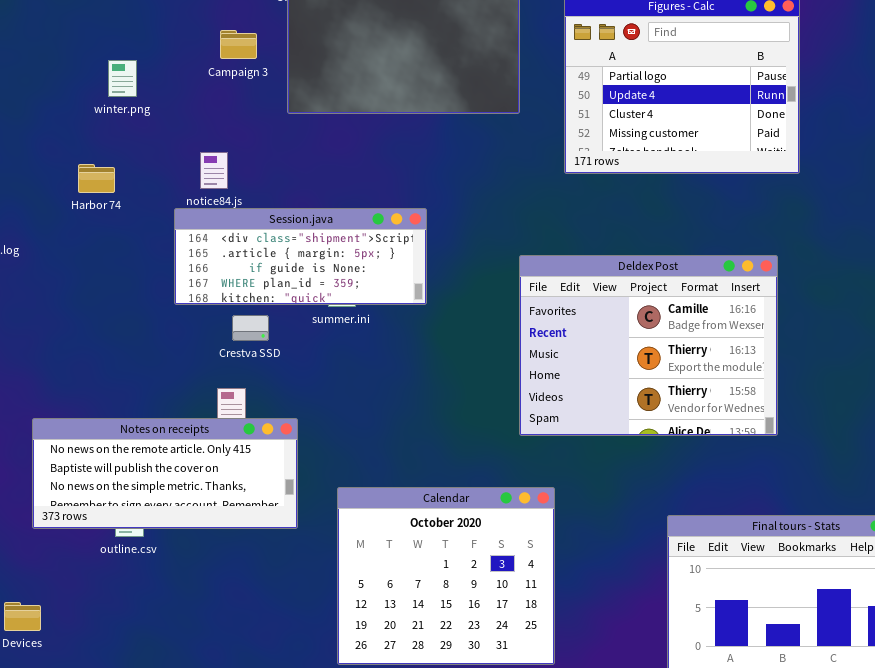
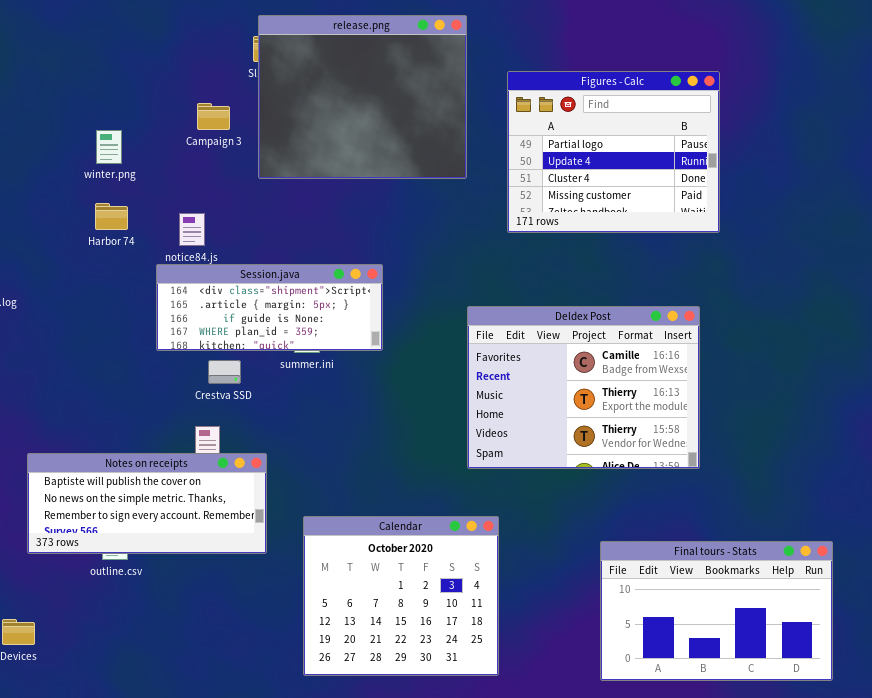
Harbor 74: [78,164,115,193] -> [95,203,128,230], moved
Notes on receipts: [32,418,298,529] -> [27,453,267,554], scrolled down 1 row

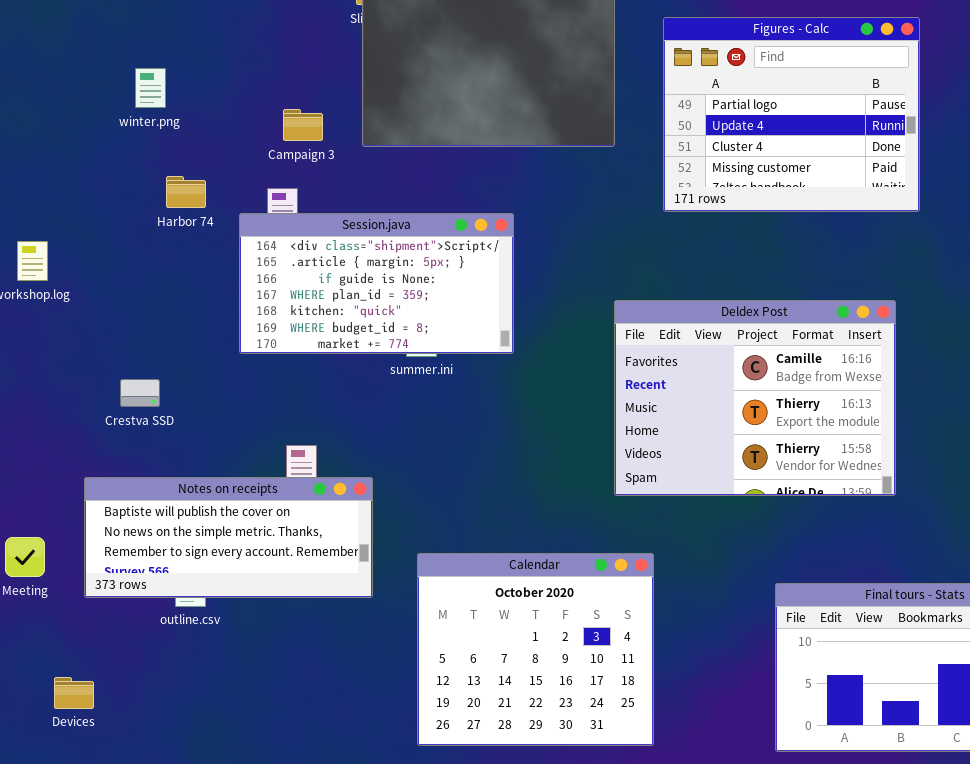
Campaign 3: [197,103,230,130] -> [283,109,323,141], moved
winter.png: [96,130,122,164] -> [135,68,166,108], moved
Session.java: [156,264,383,351] -> [239,213,514,354], resized
Crestva SSD: [208,360,241,384] -> [120,379,160,407], moved

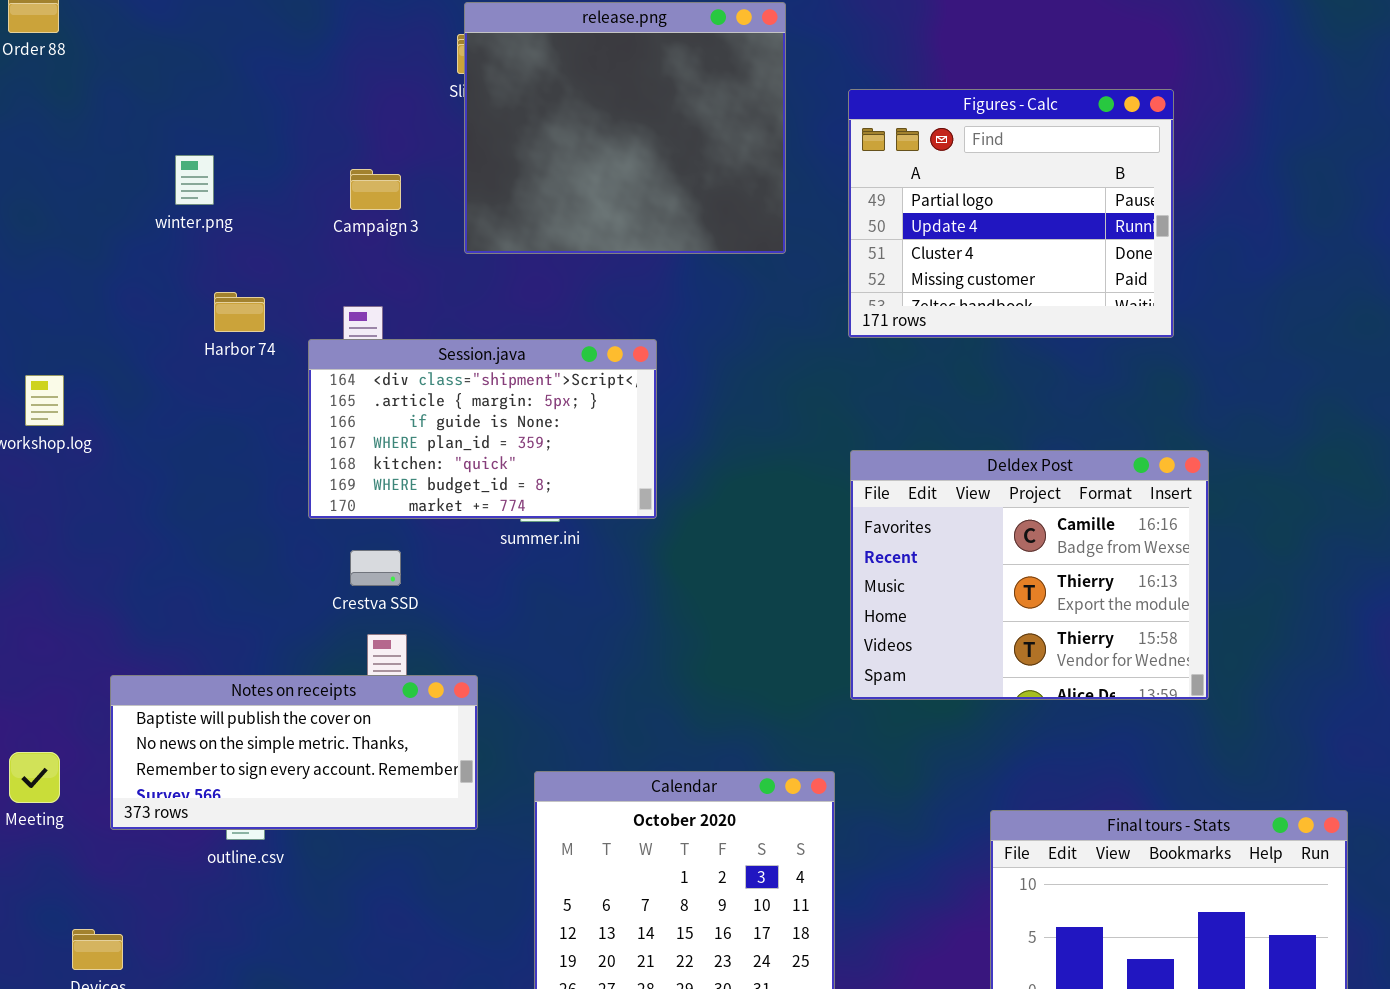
Campaign 3: [283,109,323,141] -> [350,169,401,210], moved
Deldex Post: [614,300,896,496] -> [850,450,1209,700], moved
Crestva SSD: [120,379,160,407] -> [350,550,401,586], moved

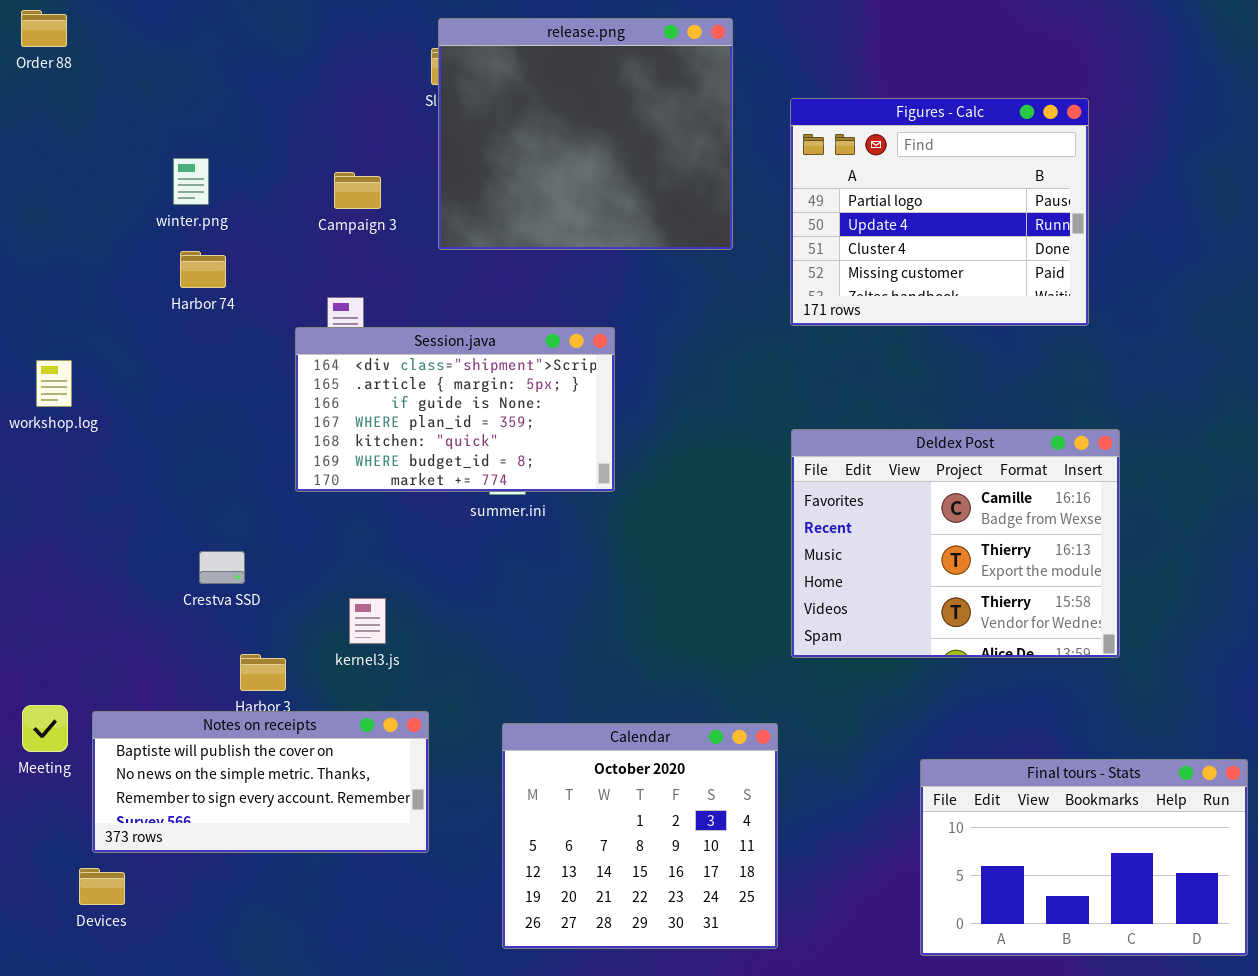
Harbor 74: [214,292,265,332] -> [180,251,226,288], moved
Crestva SSD: [350,550,401,586] -> [199,551,245,584], moved
Notes on receipts: [110,675,478,830] -> [92,711,429,853], moved

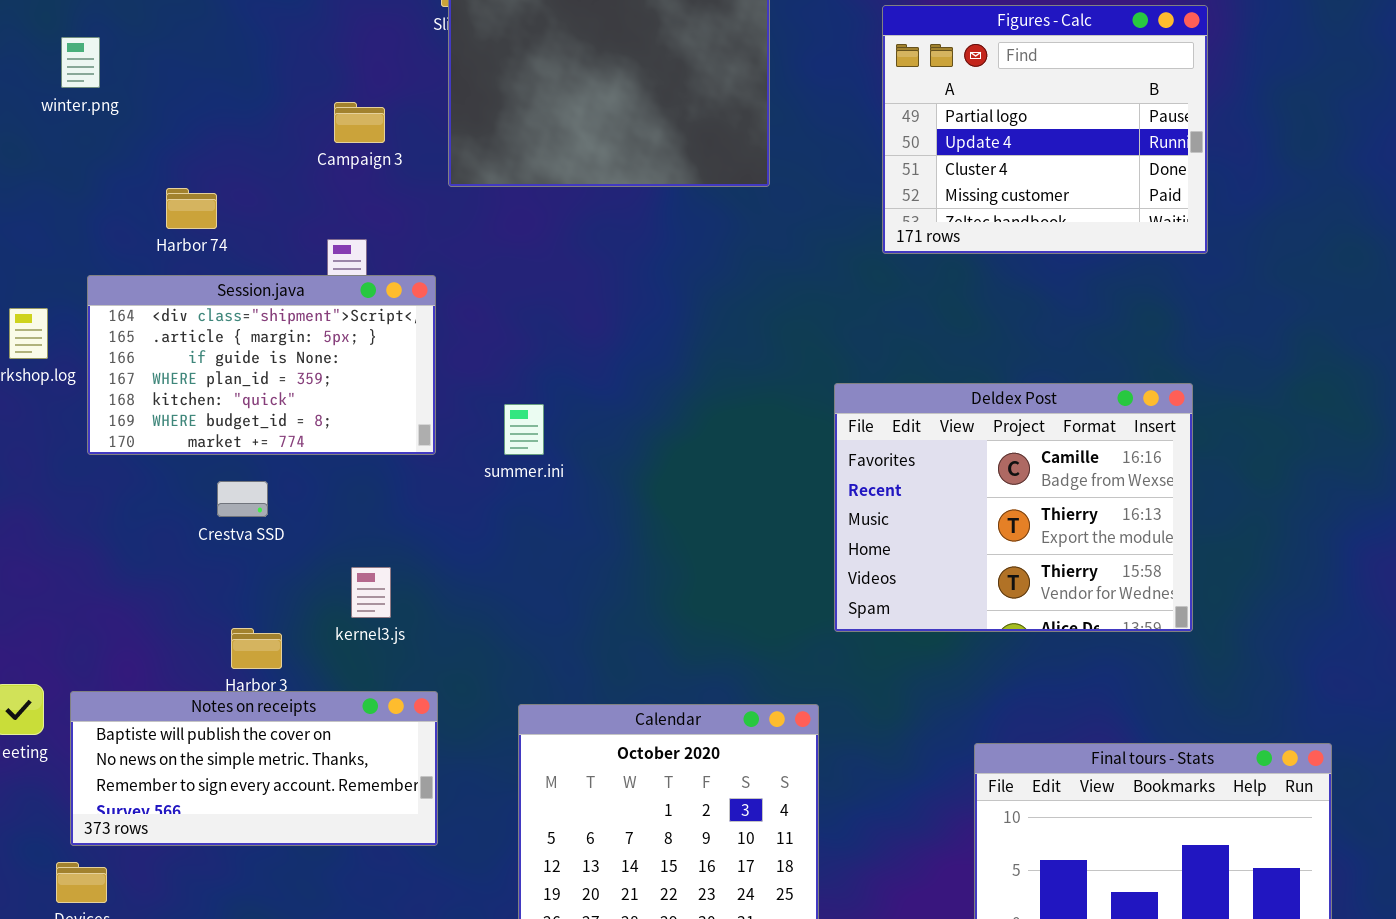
Figures - Calc: [790,98,1089,326] -> [882,5,1208,254], moved
winter.png: [173,158,209,205] -> [61,37,100,88], moved
Session.java: [295,327,615,492] -> [87,275,436,455], moved
Crestva SSD: [199,551,245,584] -> [217,481,268,517], moved

